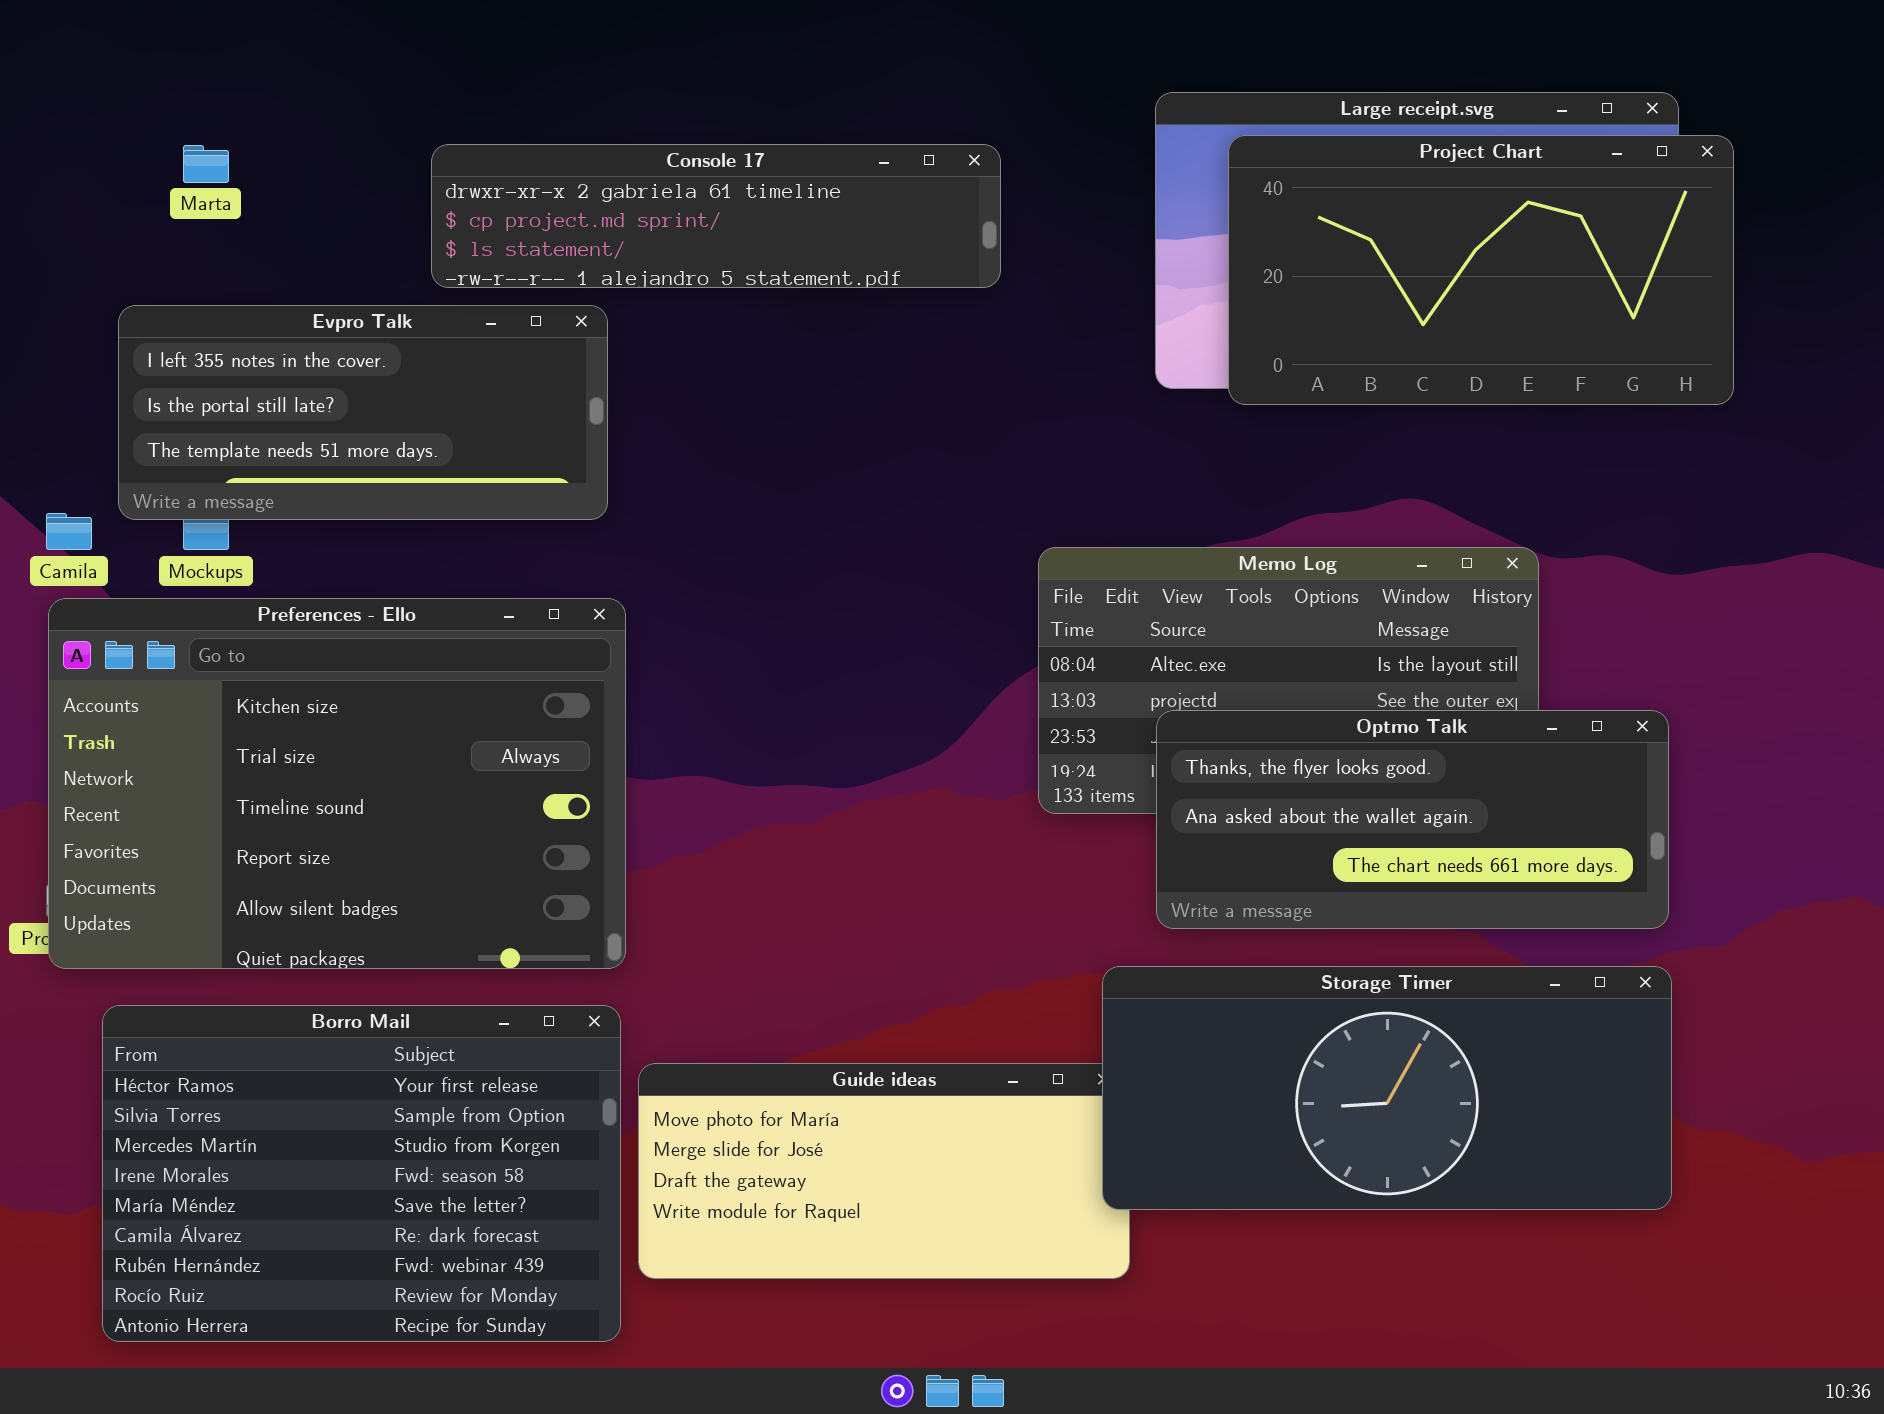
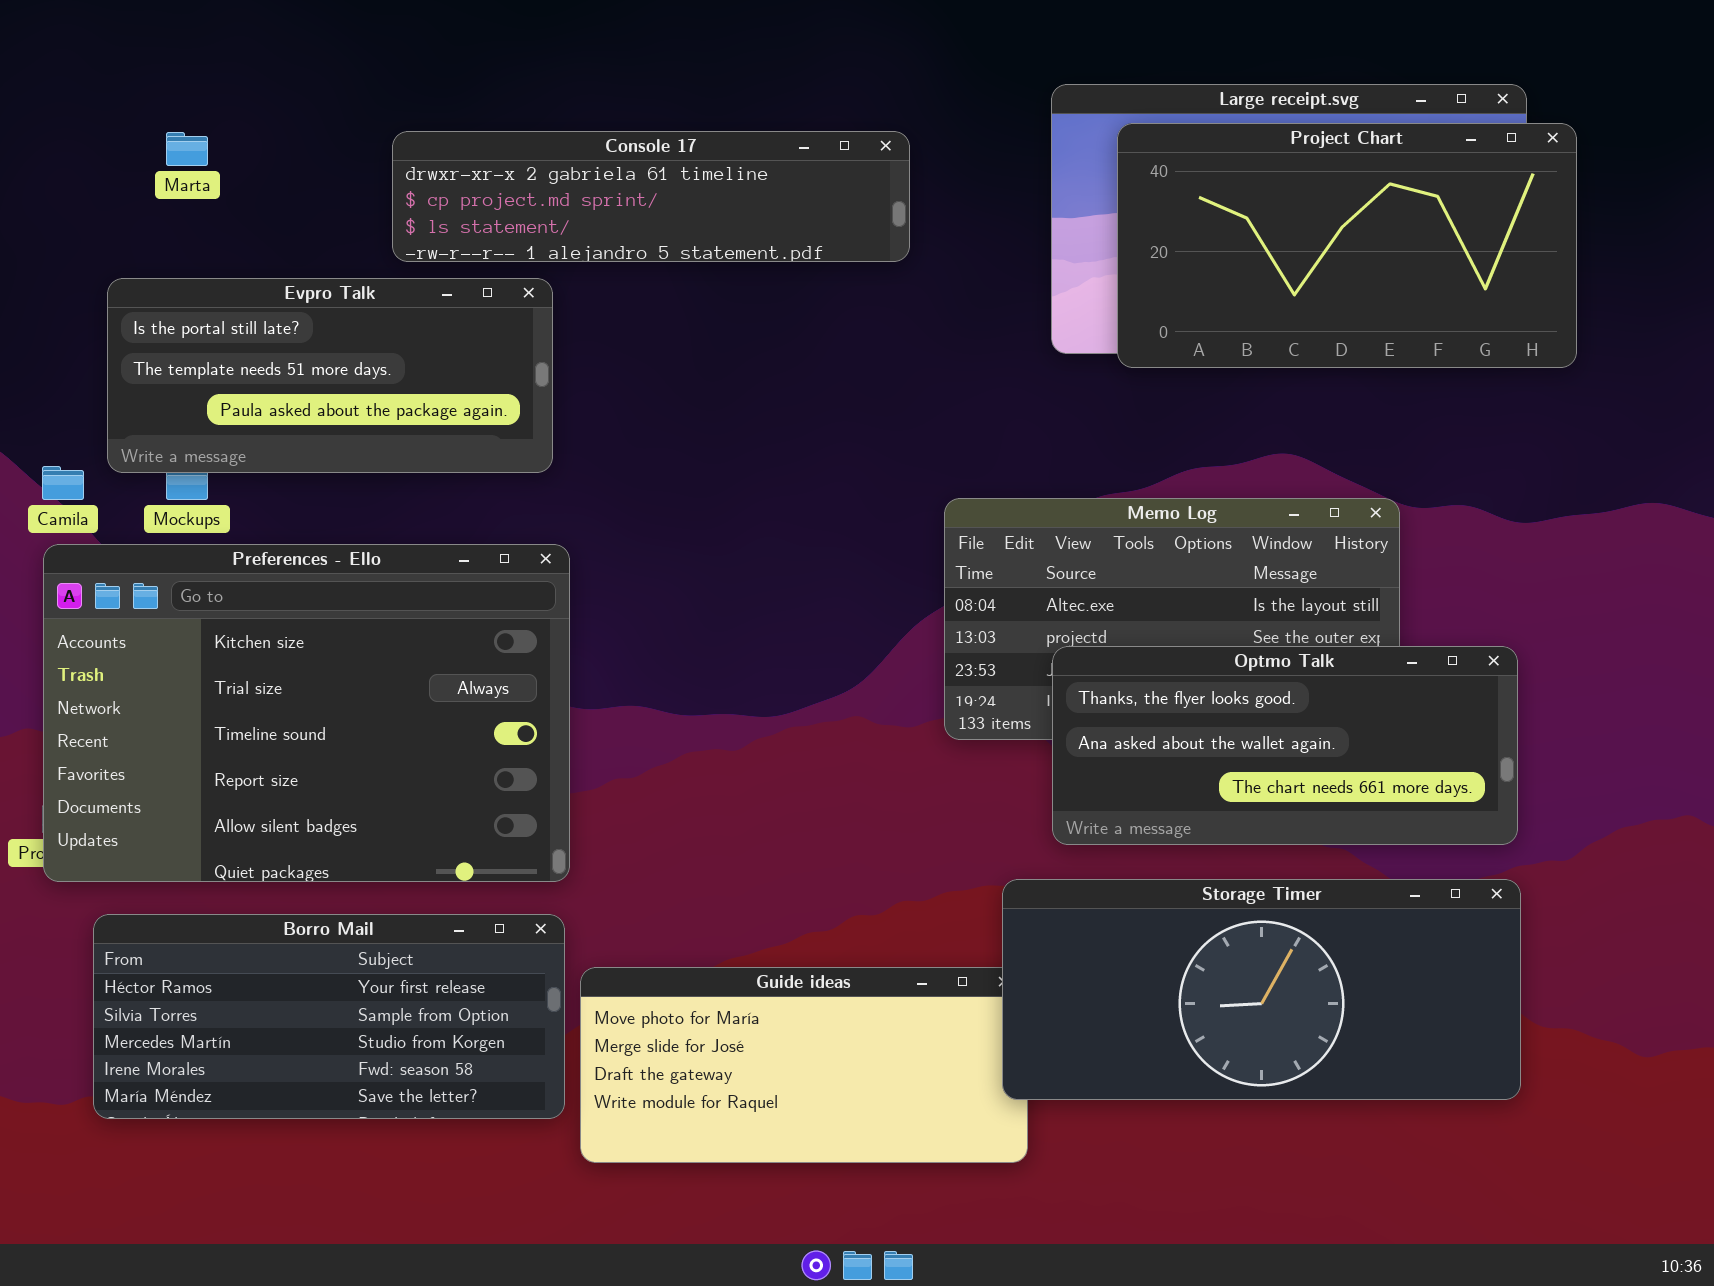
Evpro Talk: [118,305,608,520] -> [107,278,553,473], scrolled down 1 row
Borro Mail: [102,1005,621,1342] -> [93,914,565,1119], resized

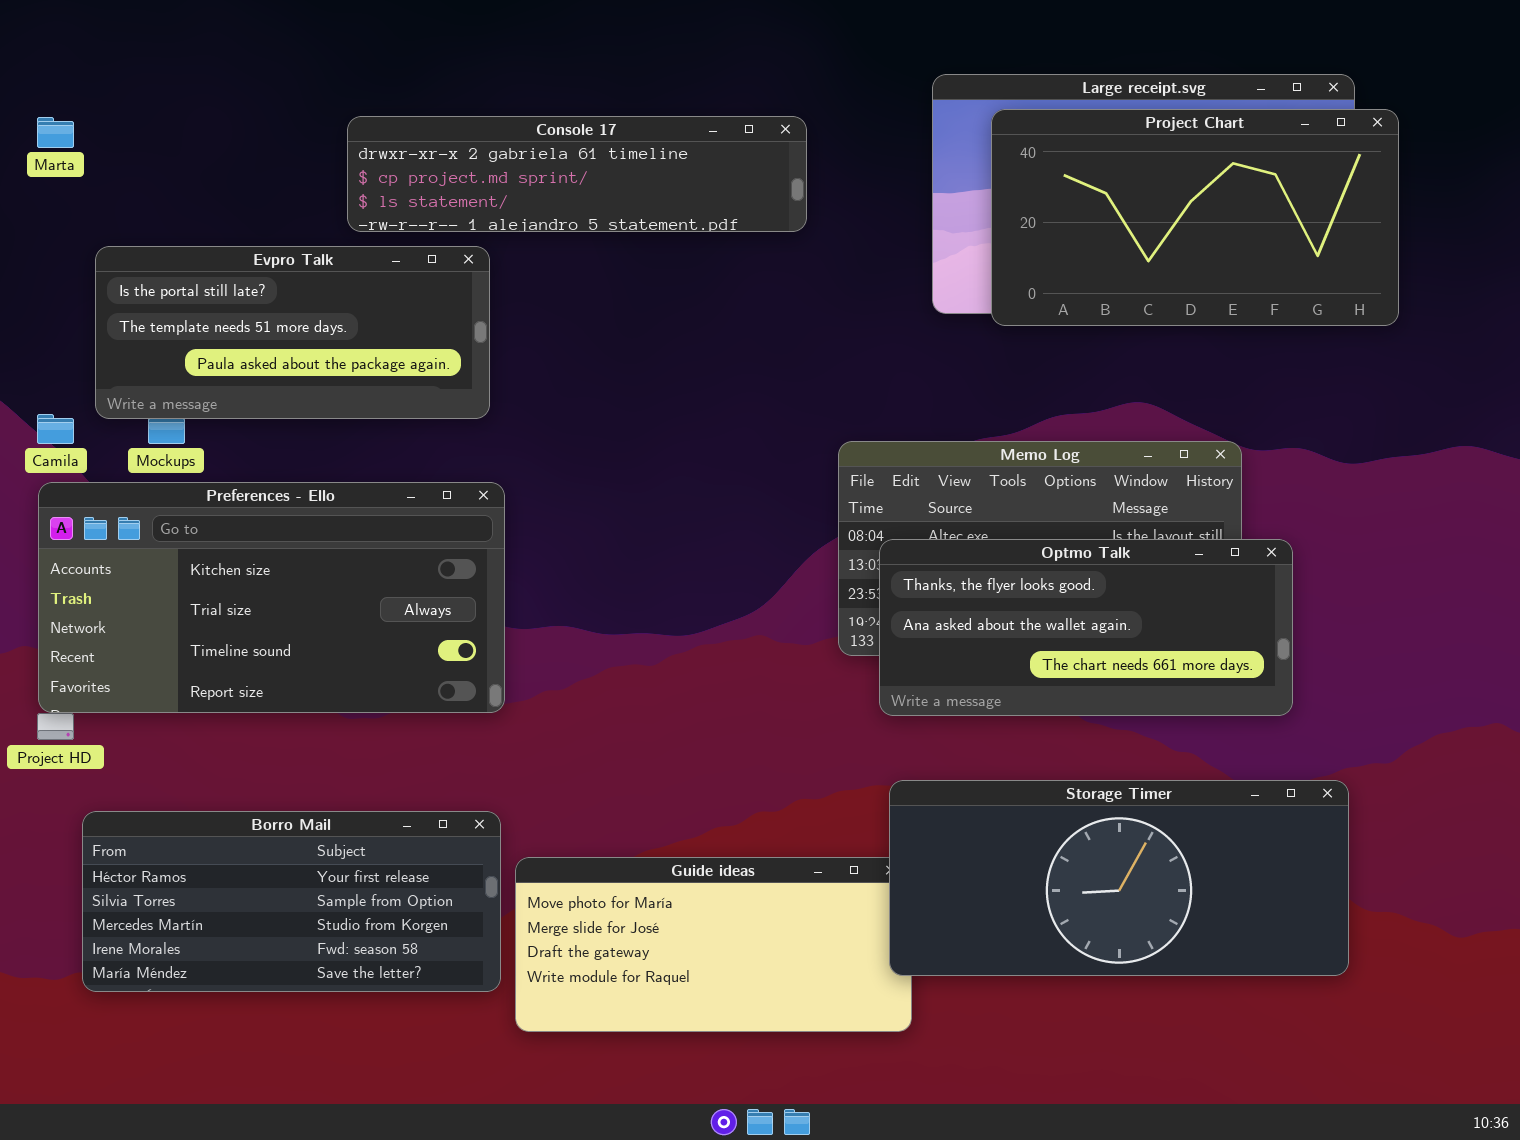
Marta: [166,132,208,166] -> [37,117,74,148], moved
Preferences - Ello: [43,544,570,882] -> [38,482,505,713], resized
Optmo Talk: [1052,646,1518,845] -> [879,539,1293,716], moved

